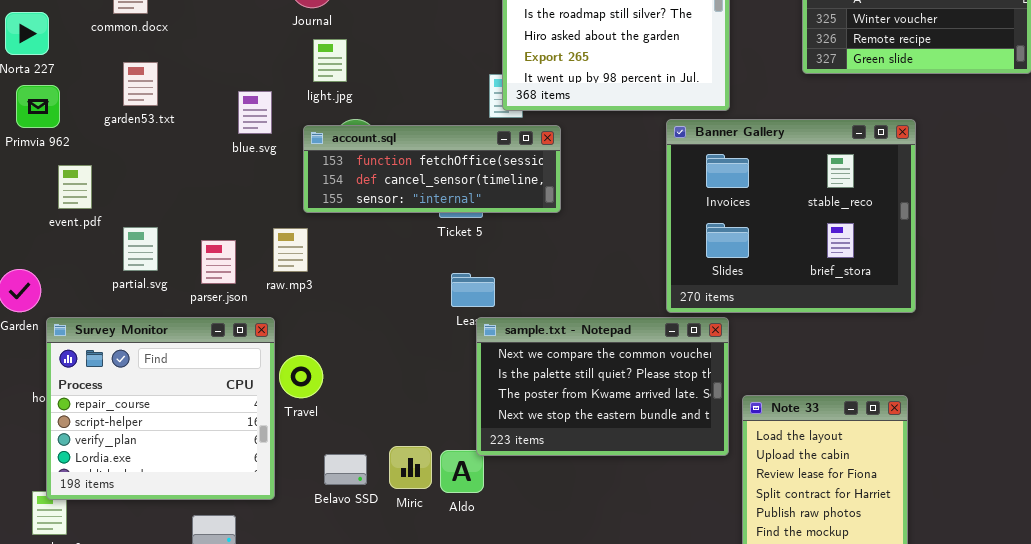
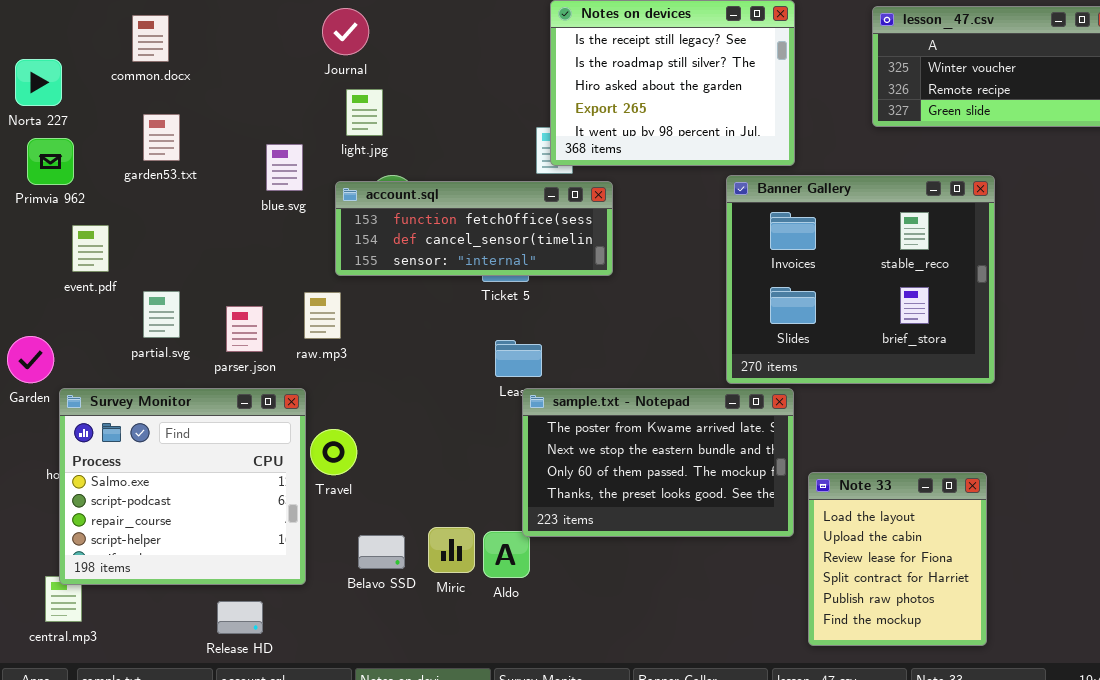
Survey Monitor: [46,317,275,500] -> [59,388,306,585], scrolled up 2 rows
sample.txt - Notepad: [476,317,729,456] -> [522,388,794,537], scrolled down 2 rows

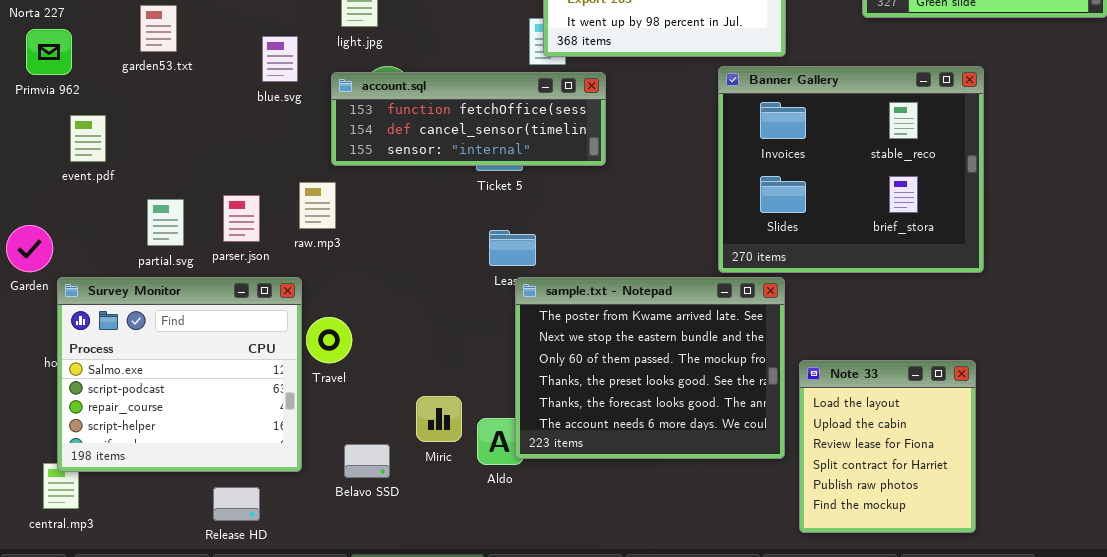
partial.svg: [143,291,180,338] -> [147,199,184,246], moved
sample.txt - Notepad: [522,388,794,537] -> [515,277,785,459], resized
Miric: [428,527,475,573] -> [416,396,462,442], moved
Belavo SSD: [358,535,405,569] -> [344,444,390,478], moved

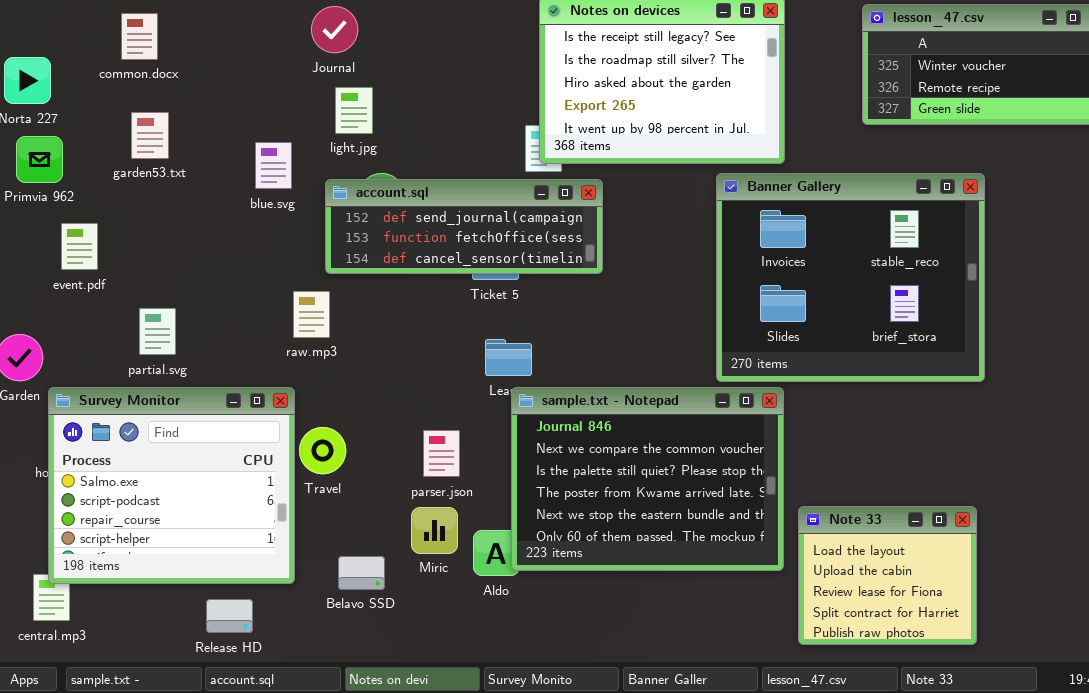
account.sql: [331,72,606,166] -> [325,179,603,274], scrolled up 1 row
parser.json: [223,195,260,242] -> [423,430,460,477], moved
sample.txt - Notepad: [515,277,785,459] -> [511,387,784,571], scrolled up 3 rows
Note 33: [799,360,976,533] -> [798,506,977,645], resized

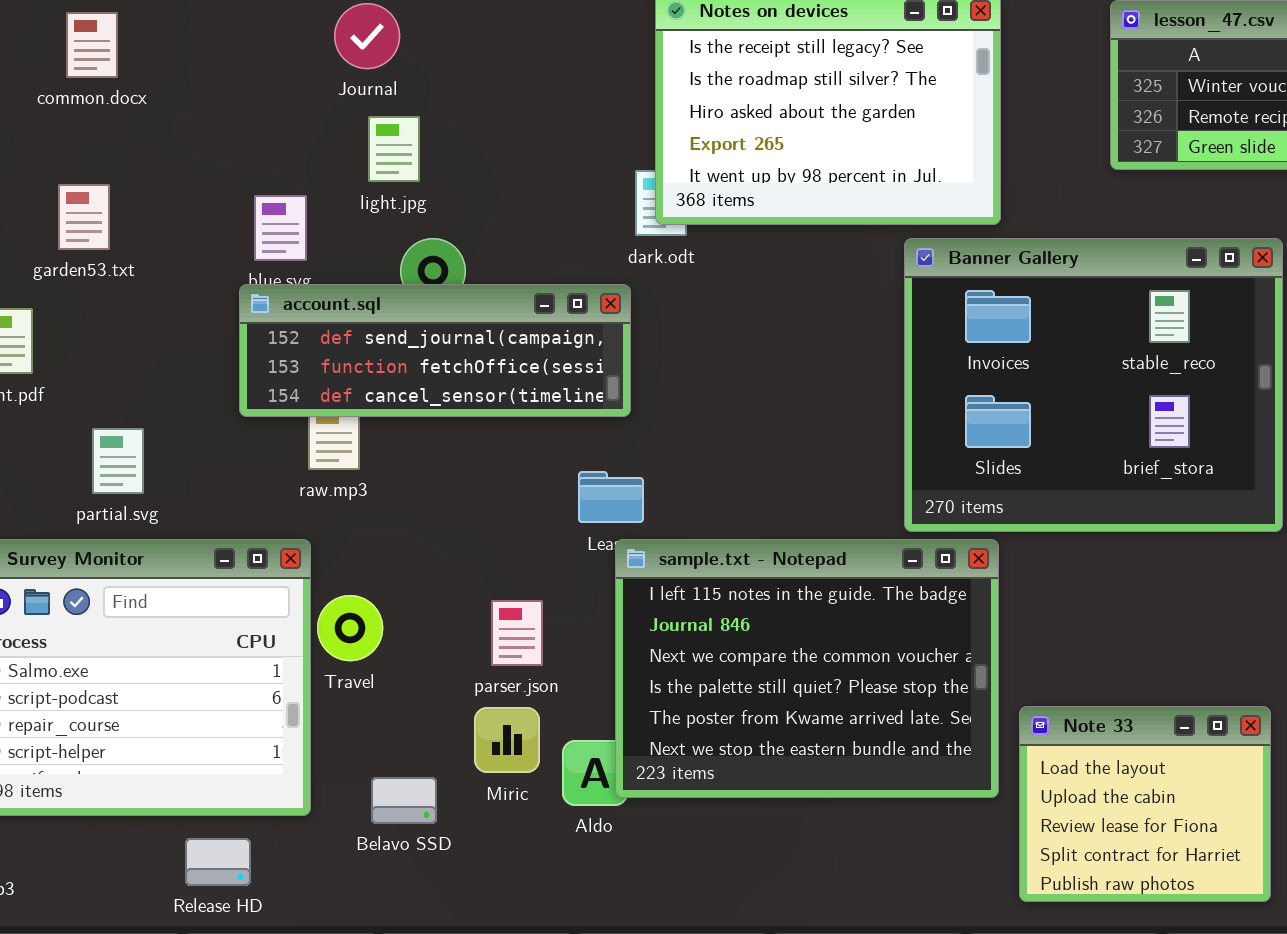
garden53.txt: [131,112,169,159] -> [58,184,110,250], moved
account.sql: [325,179,603,274] -> [239,284,631,417], moved
sample.txt - Notepad: [511,387,784,571] -> [615,539,999,798], scrolled up 1 row

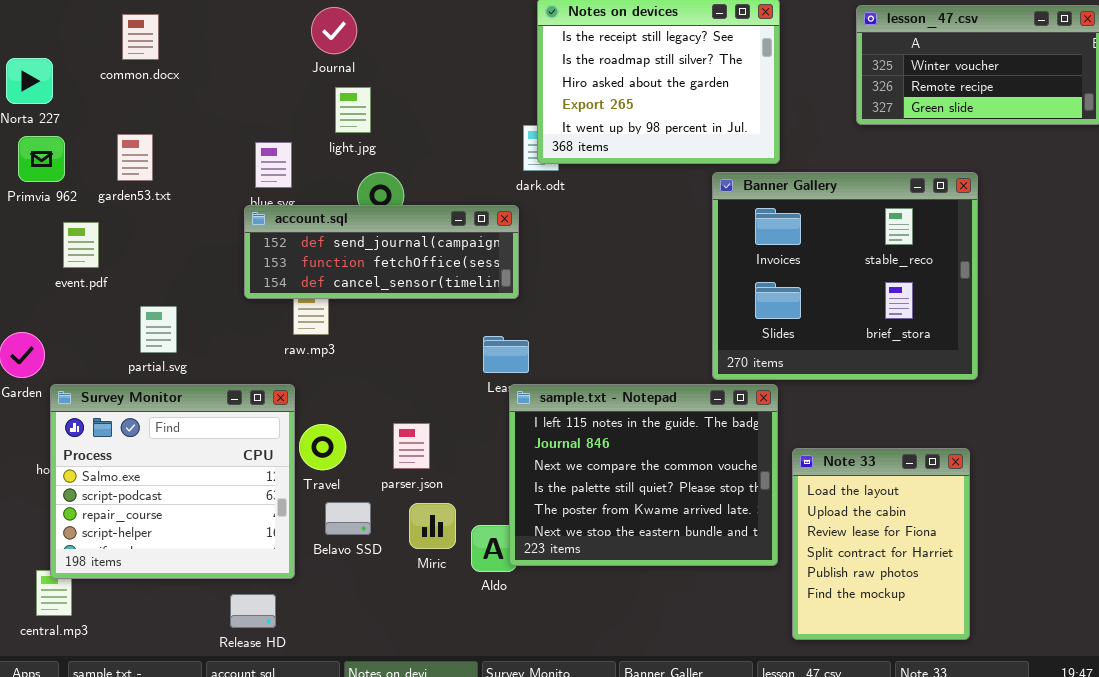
parser.json: [491,600,543,666] -> [393,423,430,469], moved
Note 33: [1019,706,1271,902] -> [792,448,970,640], resized
Belavo SSD: [371,777,437,824] -> [325,502,371,535], moved
Release HD: [185,838,251,886] -> [230,594,276,628], moved

